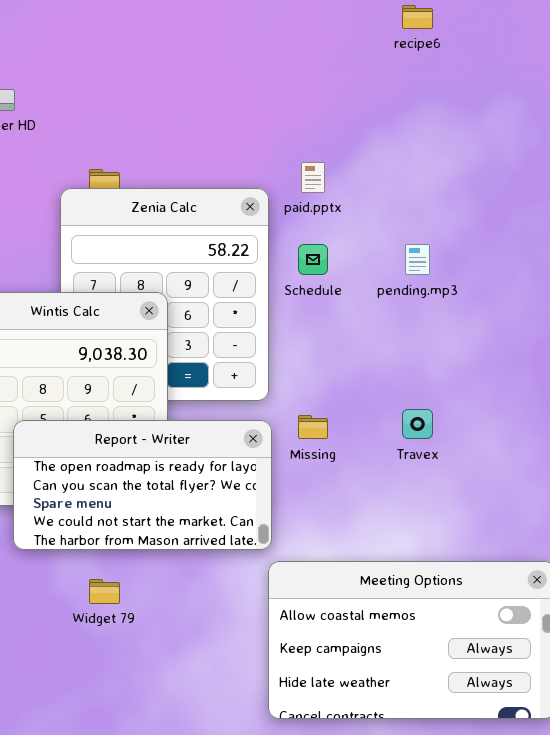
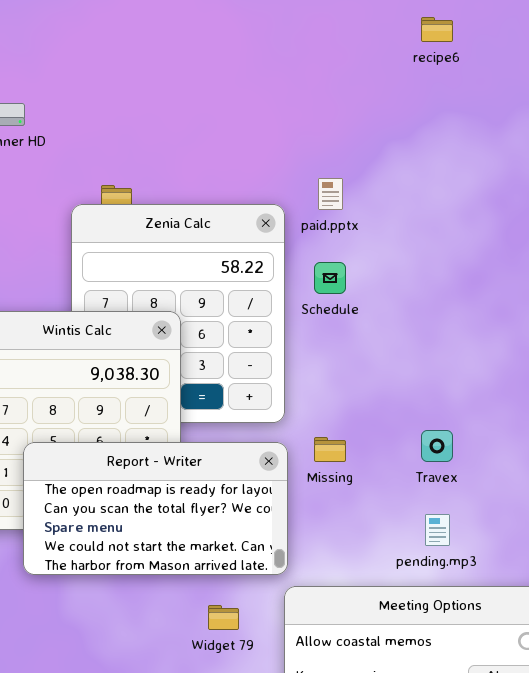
pending.mp3: [405,244,430,275] -> [425,514,450,546], moved
Widget 79: [89,579,120,604] -> [208,605,239,630], moved

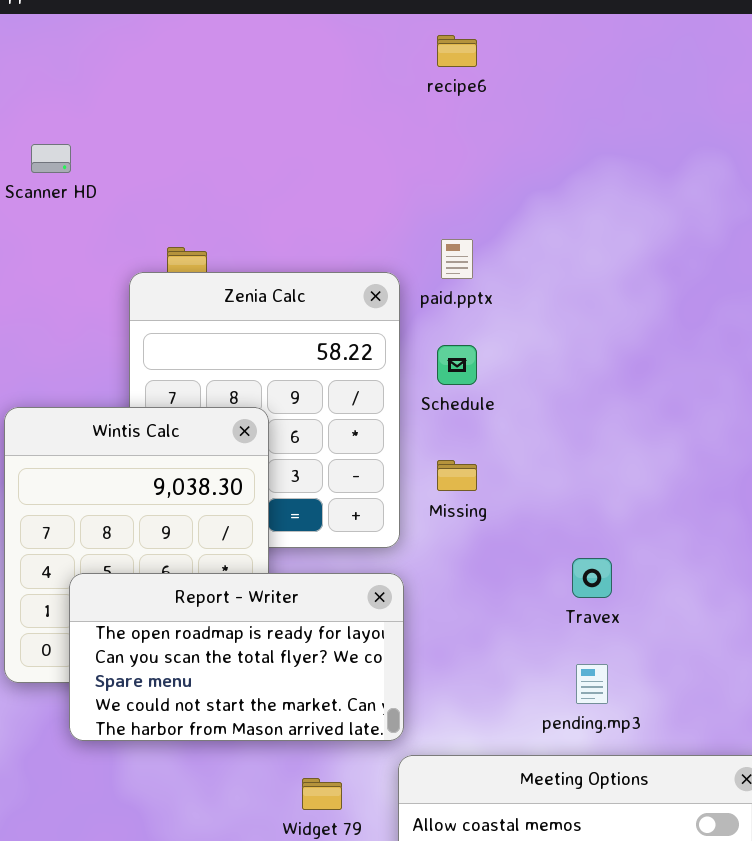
recipe6: [421,17,453,42] -> [437,35,477,67], moved
Missing: [314,437,346,462] -> [437,460,477,491], moved

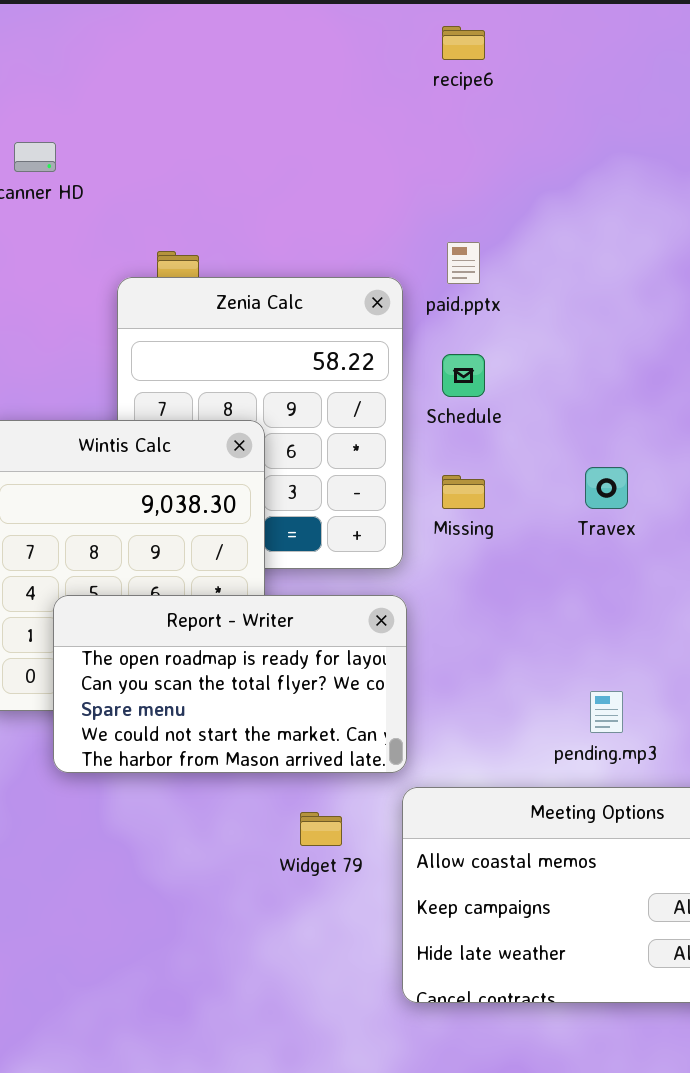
Travex: [572,558,612,598] -> [585,467,628,509], moved

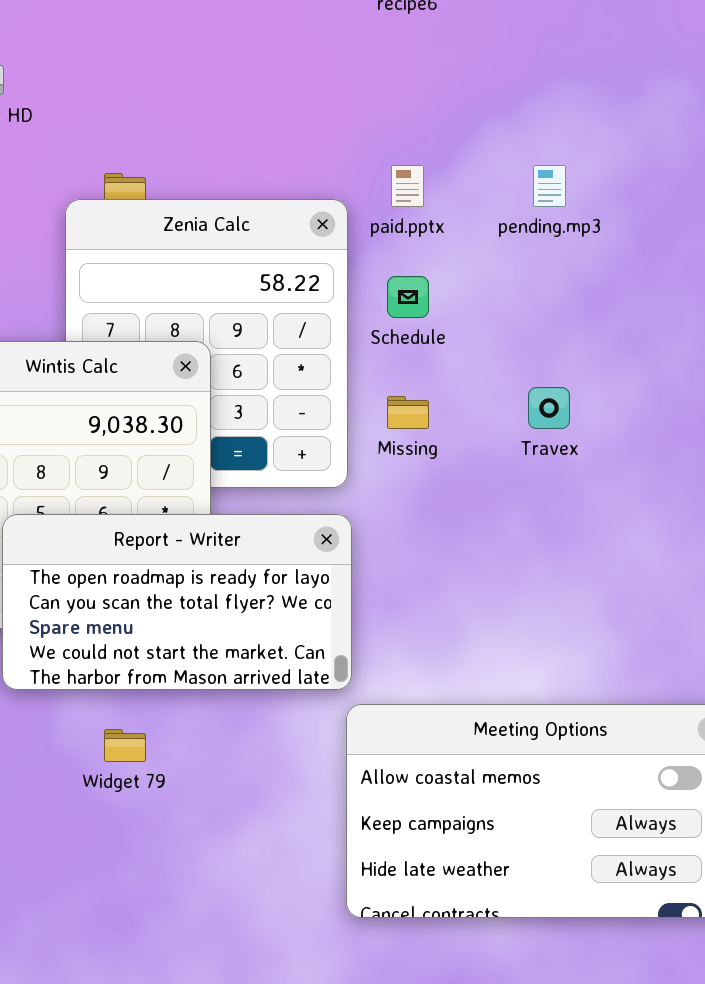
pending.mp3: [590,691,623,733] -> [533,165,566,207], moved
Widget 79: [300,812,342,846] -> [104,729,146,762], moved

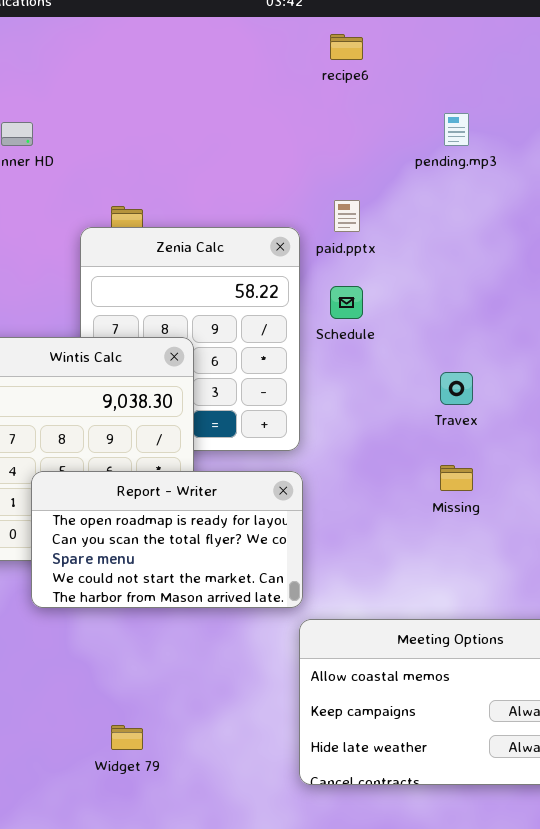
pending.mp3: [533,165,566,207] -> [444,113,469,146], moved
Missing: [387,396,429,429] -> [440,465,473,491], moved
Widget 79: [104,729,146,762] -> [111,725,143,750], moved

